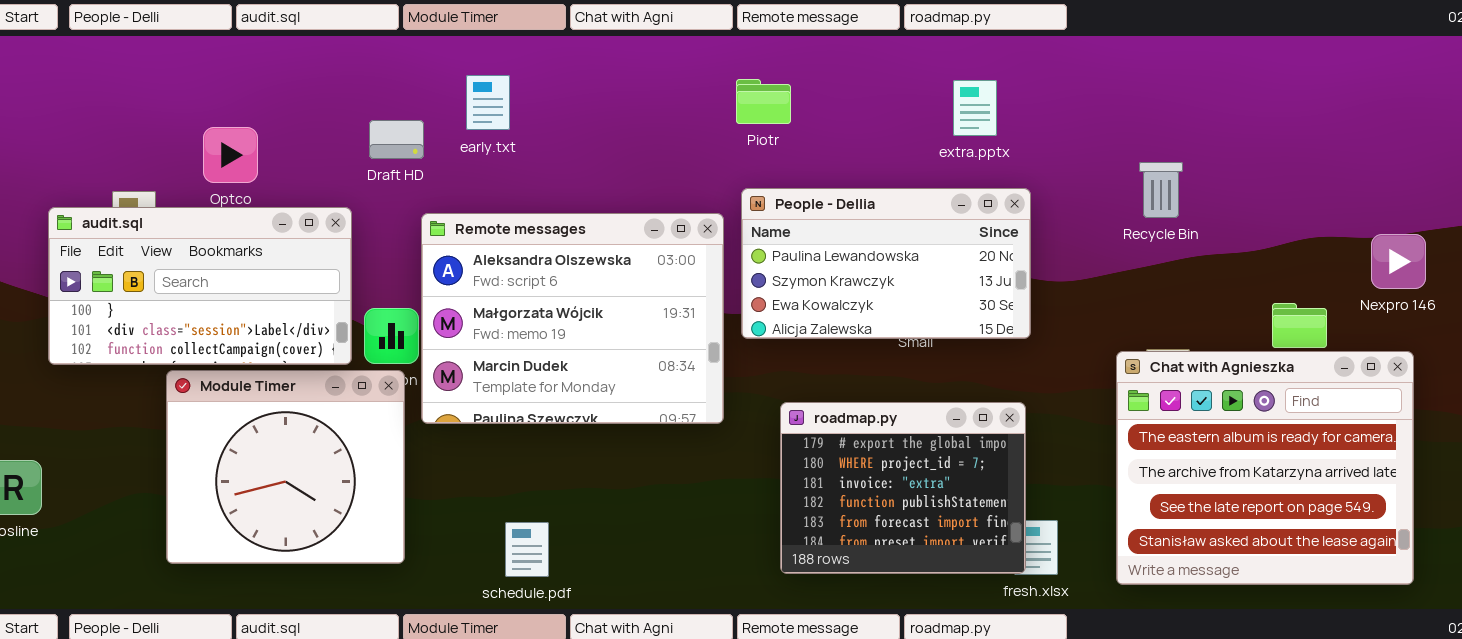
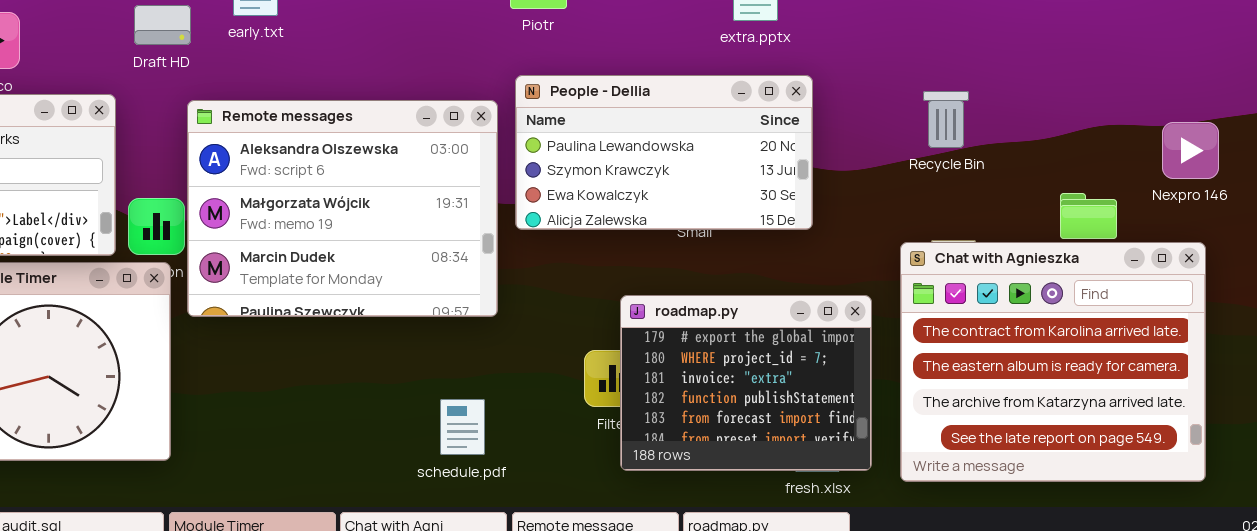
Recycle Bin: [1139,162,1183,218] -> [923,91,969,148], moved
Chat with Agnieszka: [1116,351,1414,585] -> [900,242,1206,482], scrolled up 1 row
roadmap.py: [780,402,1026,574] -> [620,295,872,471], moved
schedule.pdf: [505,522,549,577] -> [440,399,485,455], moved

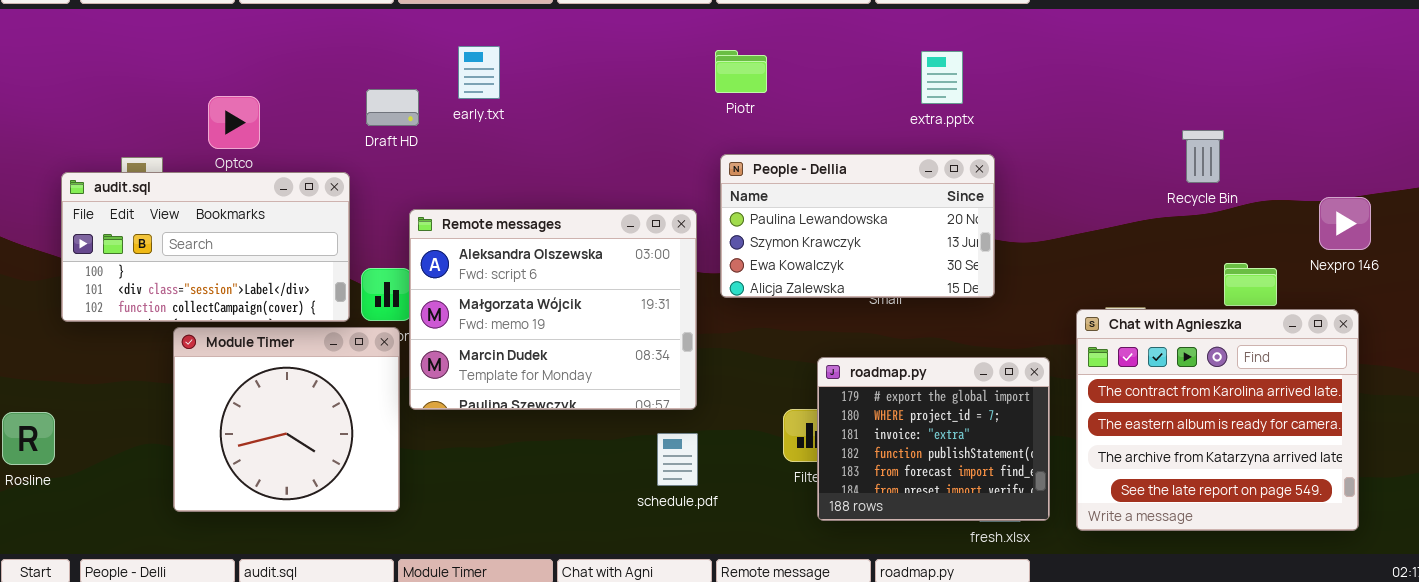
Recycle Bin: [923,91,969,148] -> [1182,130,1224,183], moved
Remote messages: [187,100,498,317] -> [409,209,697,410], moved
schedule.pdf: [440,399,485,455] -> [657,433,698,486], moved

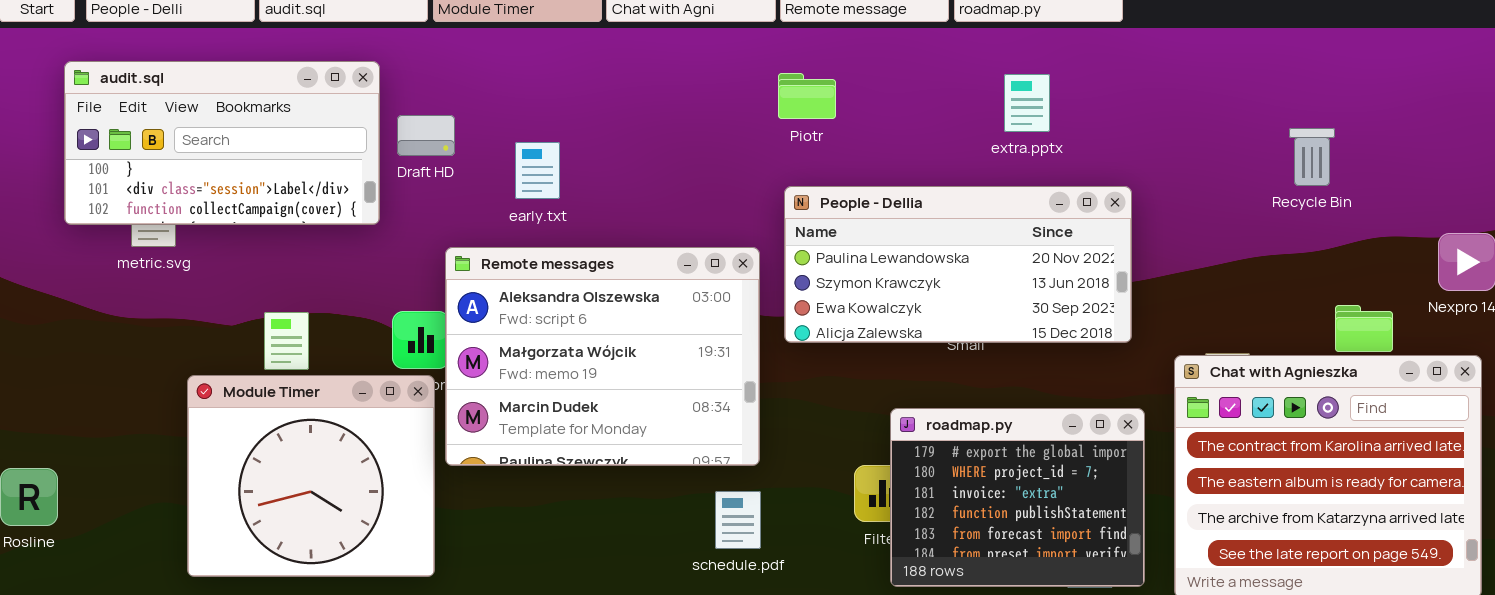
early.txt: [458,46,500,99] -> [515,142,560,199], moved
Recycle Bin: [1182,130,1224,183] -> [1289,128,1335,186], moved
People - Dellia: [720,154,995,298] -> [784,186,1132,343], resized
audit.sql: [61,172,350,322] -> [64,61,380,225], moved

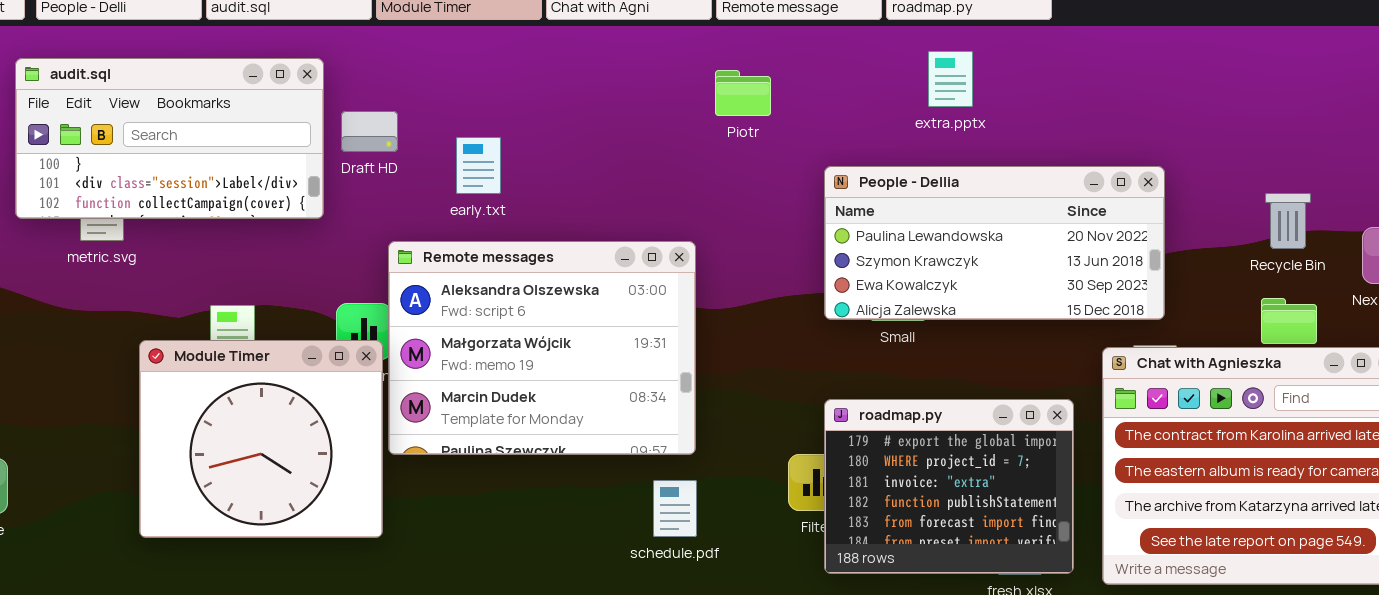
extra.pptx: [1004,74,1050,132] -> [928,51,973,107], moved
Recycle Bin: [1289,128,1335,186] -> [1265,193,1311,249], moved
People - Dellia: [784,186,1132,343] -> [824,166,1165,320], moved
Module Timer: [187,375,435,577] -> [139,340,383,538], moved

